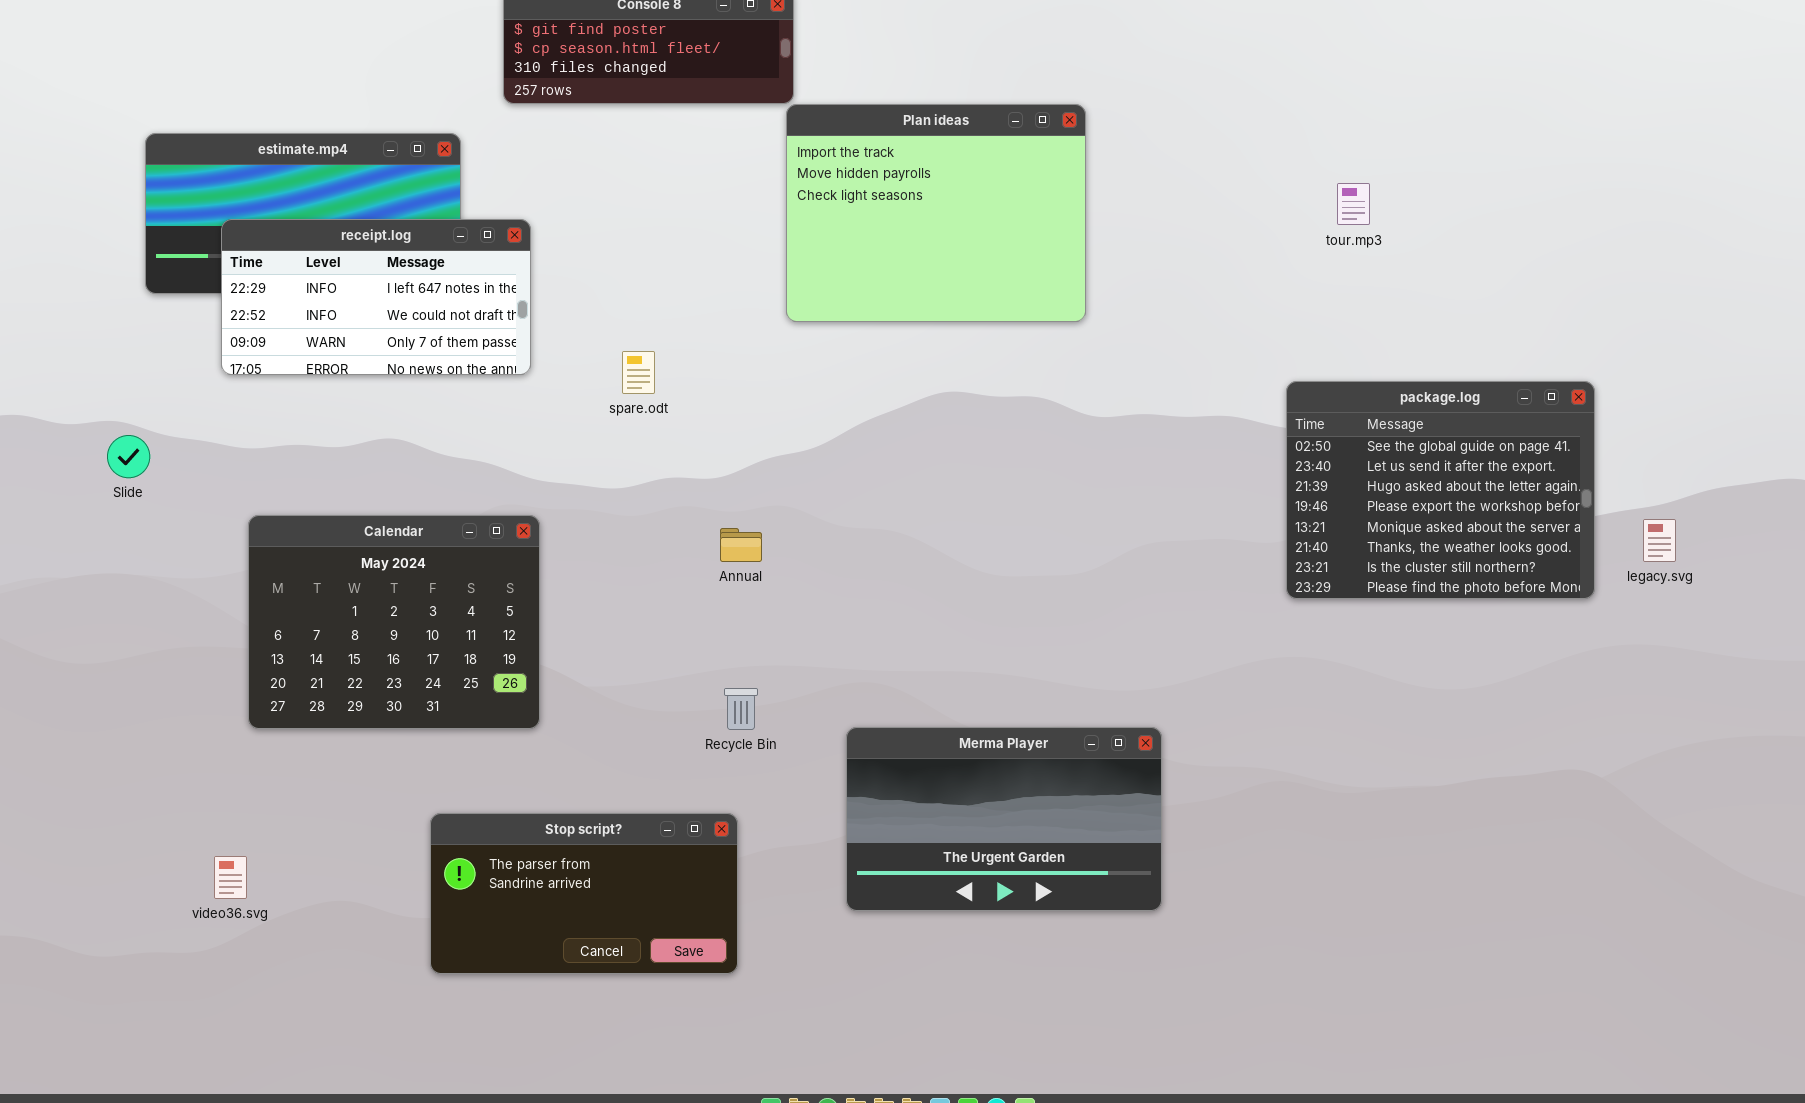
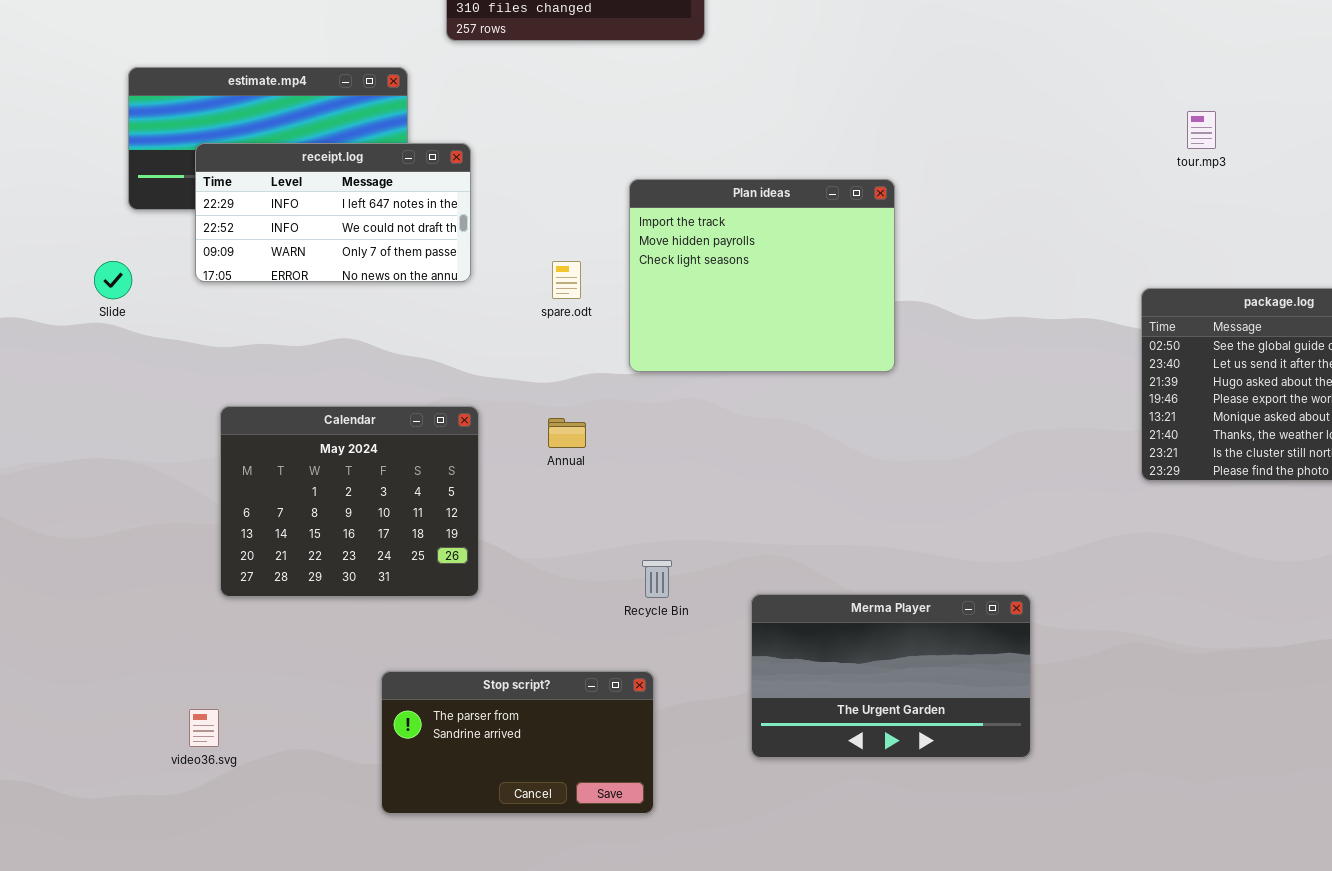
Plan ideas: [786,104,1086,322] -> [629,179,895,372], moved
Slide: [107,435,150,478] -> [94,261,132,299], moved
Annual: [720,528,762,562] -> [548,418,586,448], moved

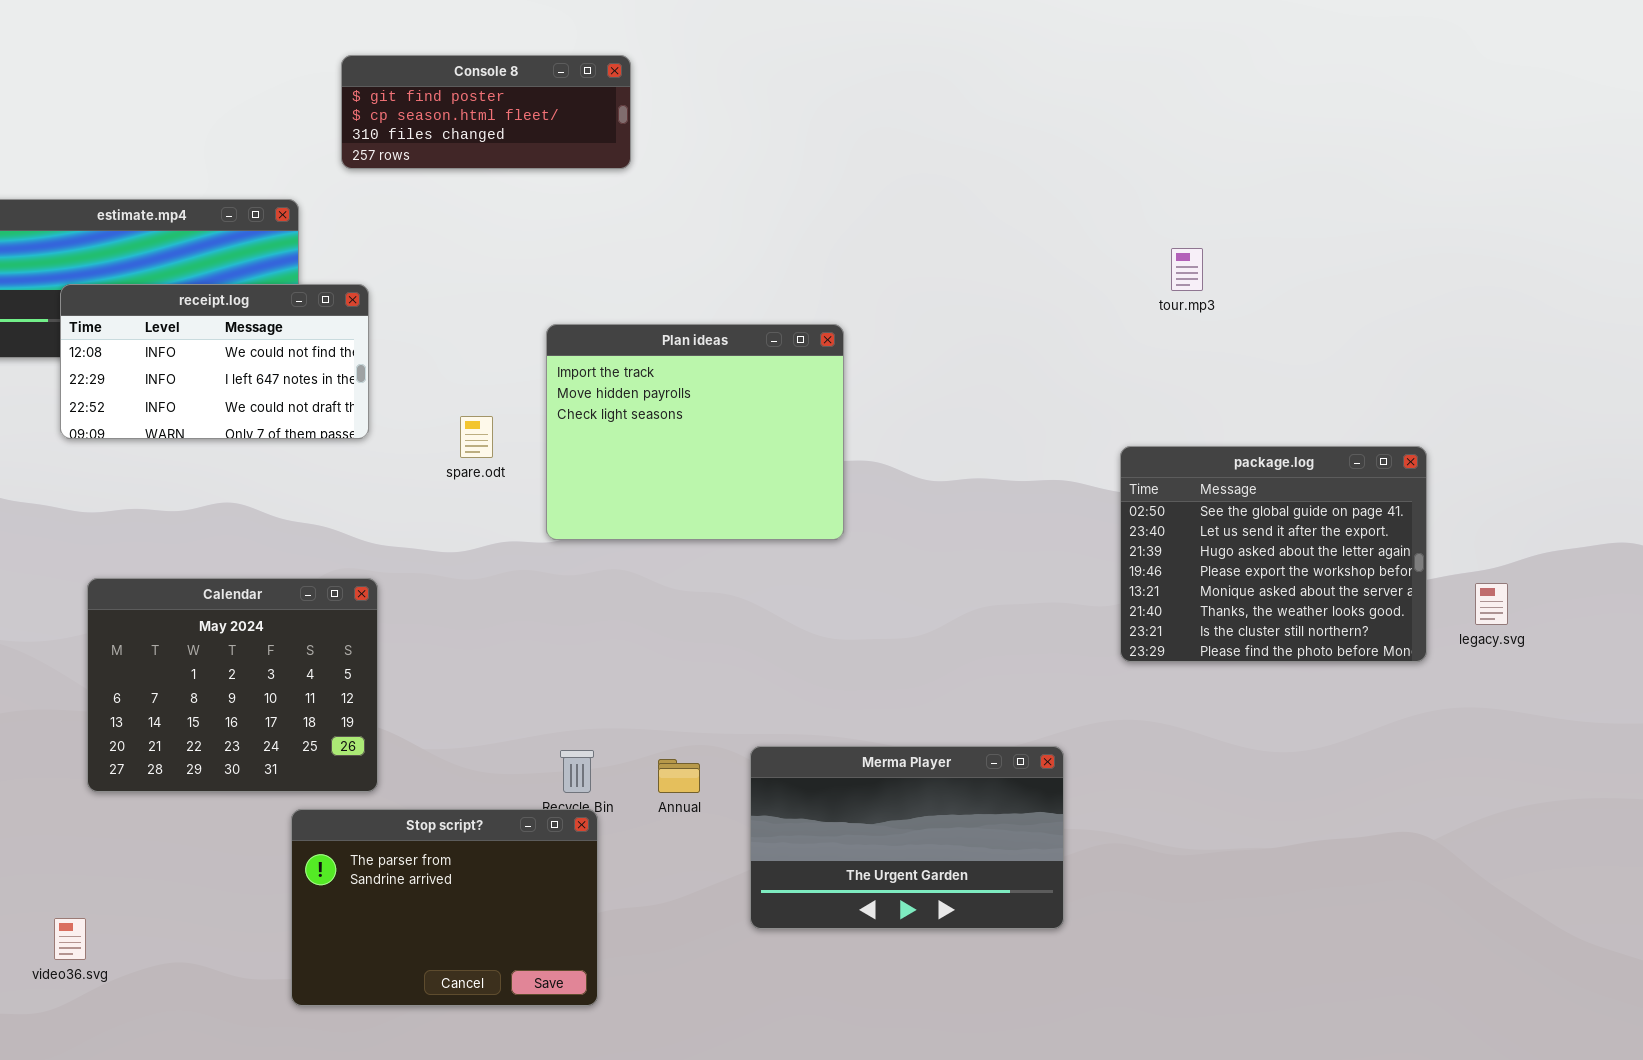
receipt.log: [195,143,471,282] -> [60,284,369,439], scrolled up 1 row
Annual: [548,418,586,448] -> [658,759,700,793], moved
Merma Player: [751,594,1031,758] -> [750,746,1064,929], moved
Stop script?: [381,671,654,814] -> [291,809,598,1006], moved, resized

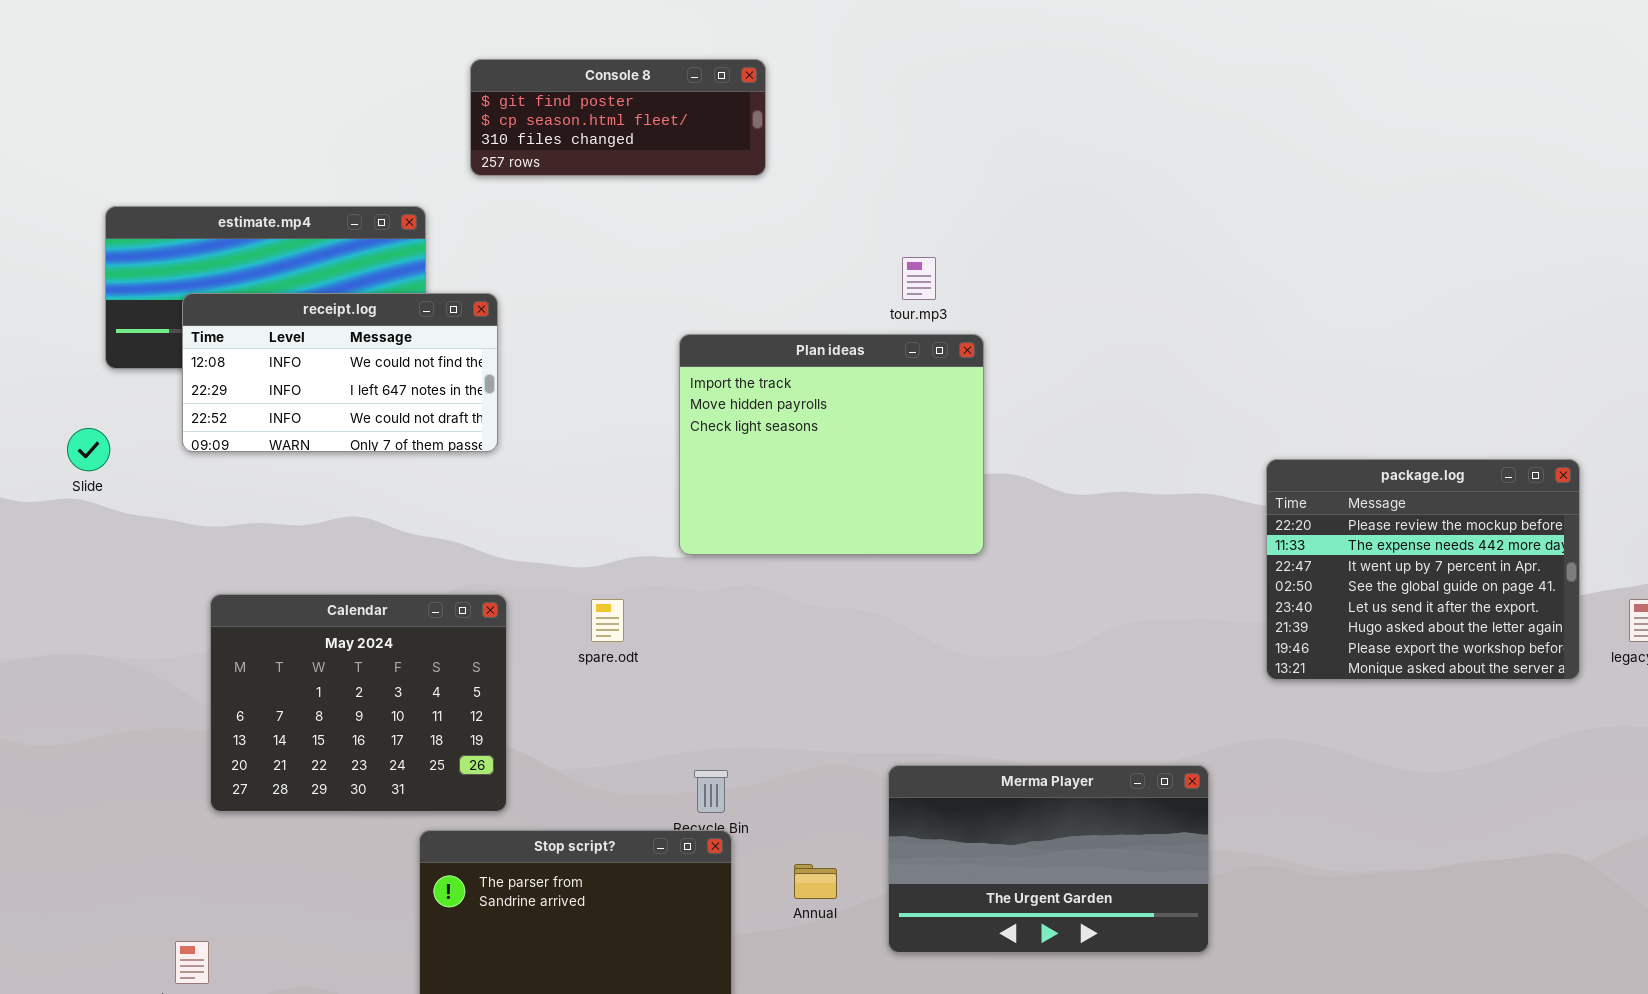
tour.mp3: [1171,248,1203,291] -> [902,257,936,300], moved
spare.odt: [460,416,493,458] -> [591,599,624,642], moved
package.log: [1120,446,1427,662] -> [1266,459,1580,680], scrolled up 3 rows
Annual: [658,759,700,793] -> [794,864,837,899], moved

